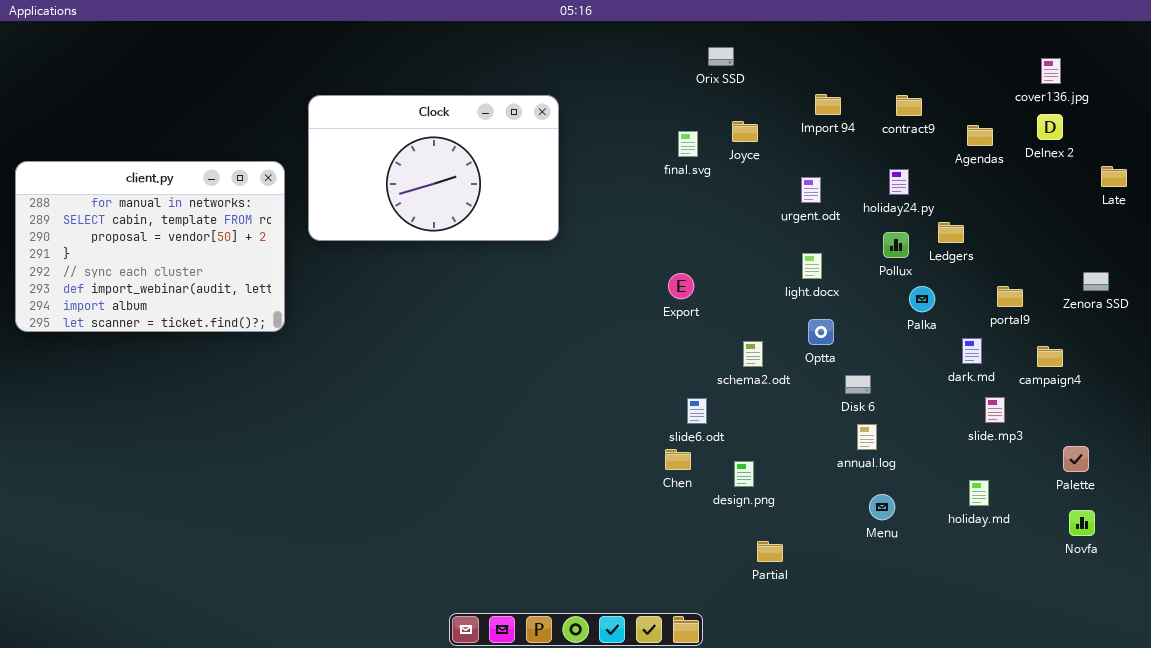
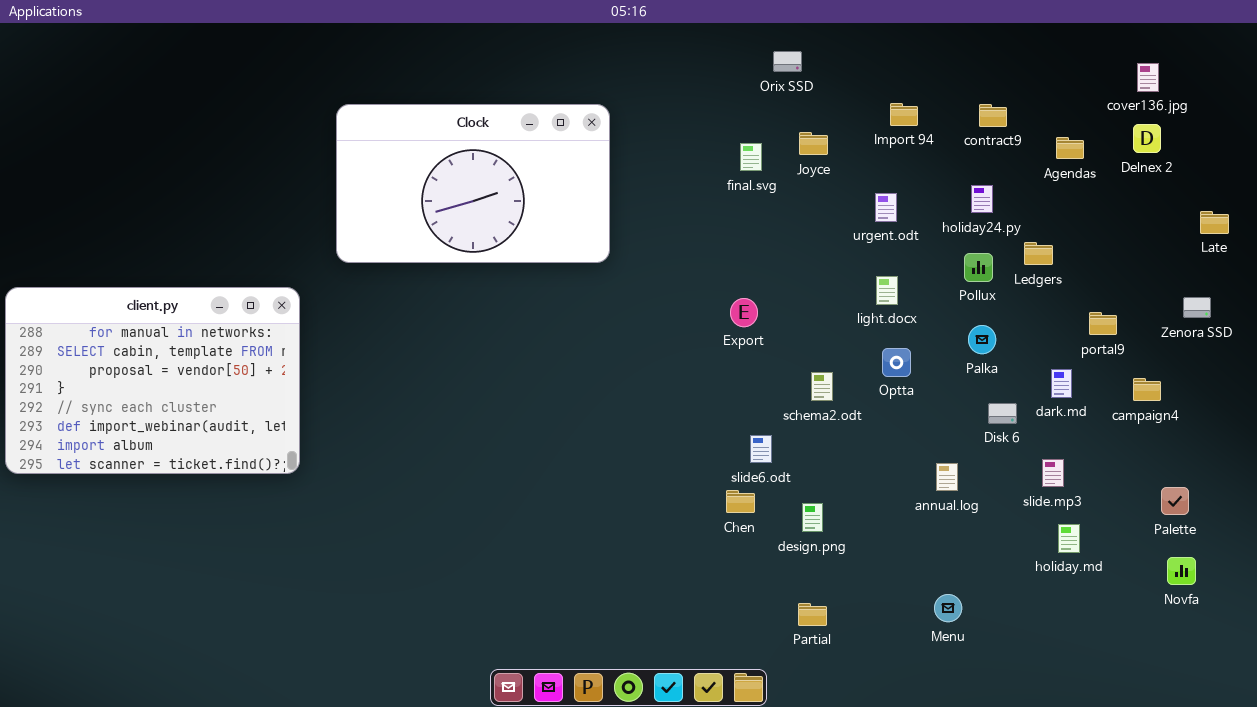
client.py: [15,161,285,332] -> [5,287,300,474], moved
Late: [1101,166,1127,187] -> [1200,211,1229,234], moved
Palka: [909,286,935,312] -> [968,325,996,354], moved
Disk 6: [845,375,871,394] -> [988,403,1017,424], moved
slide.mp3: [985,397,1005,423] -> [1042,459,1064,487], moved
Menu: [869,494,895,520] -> [934,594,962,622], moved
Partial: [757,541,783,562] -> [798,603,827,626], moved

